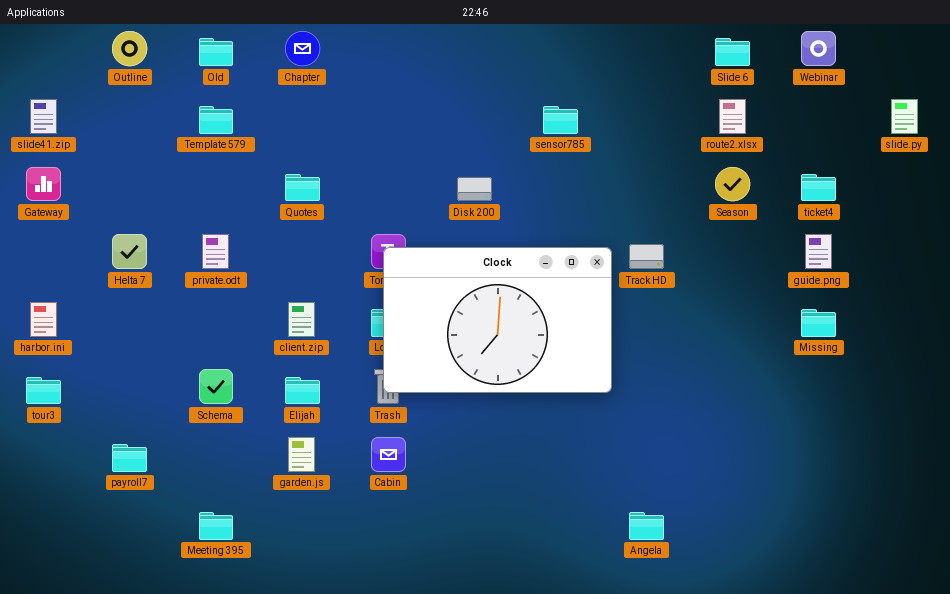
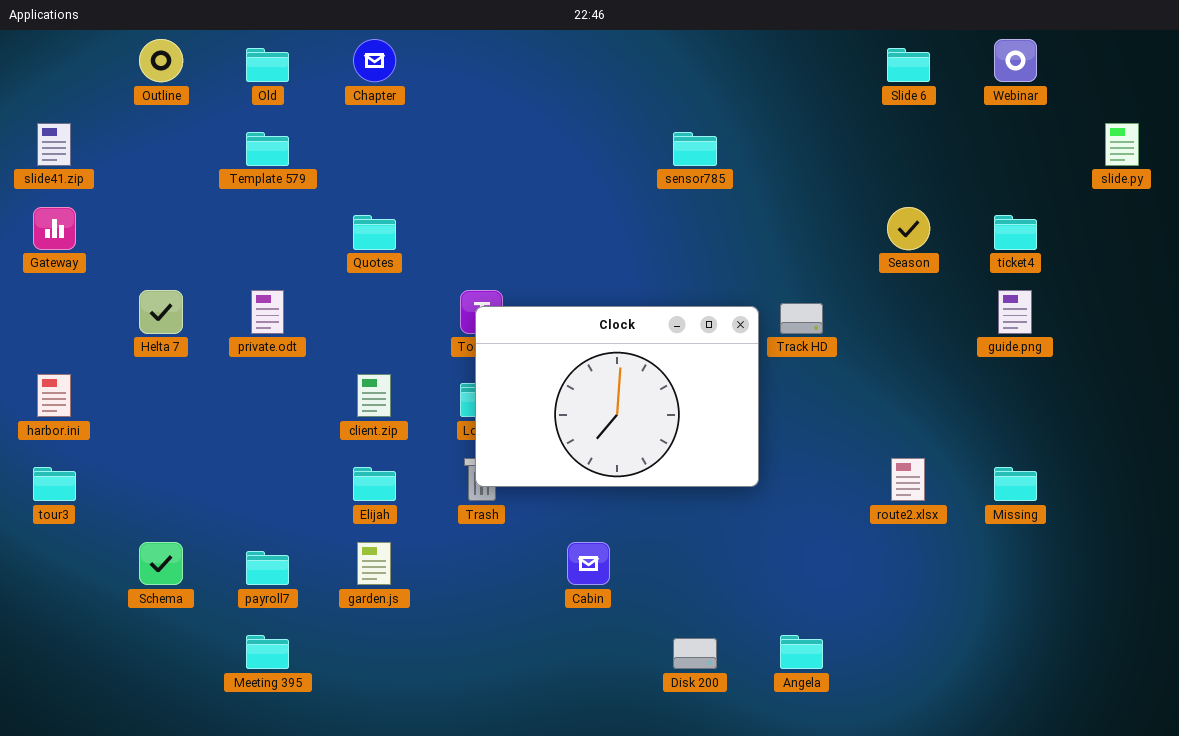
route2.xlsx: [719,99,746,134] -> [891,458,925,501], moved
Disk 200: [457,177,492,201] -> [673,638,717,669], moved
Missing: [801,309,836,337] -> [994,467,1037,501], moved
Schema: [199,369,233,404] -> [139,542,183,585], moved
Cabin: [371,437,406,472] -> [567,542,610,585], moved
payroll7: [112,444,147,472] -> [246,551,289,585], moved

